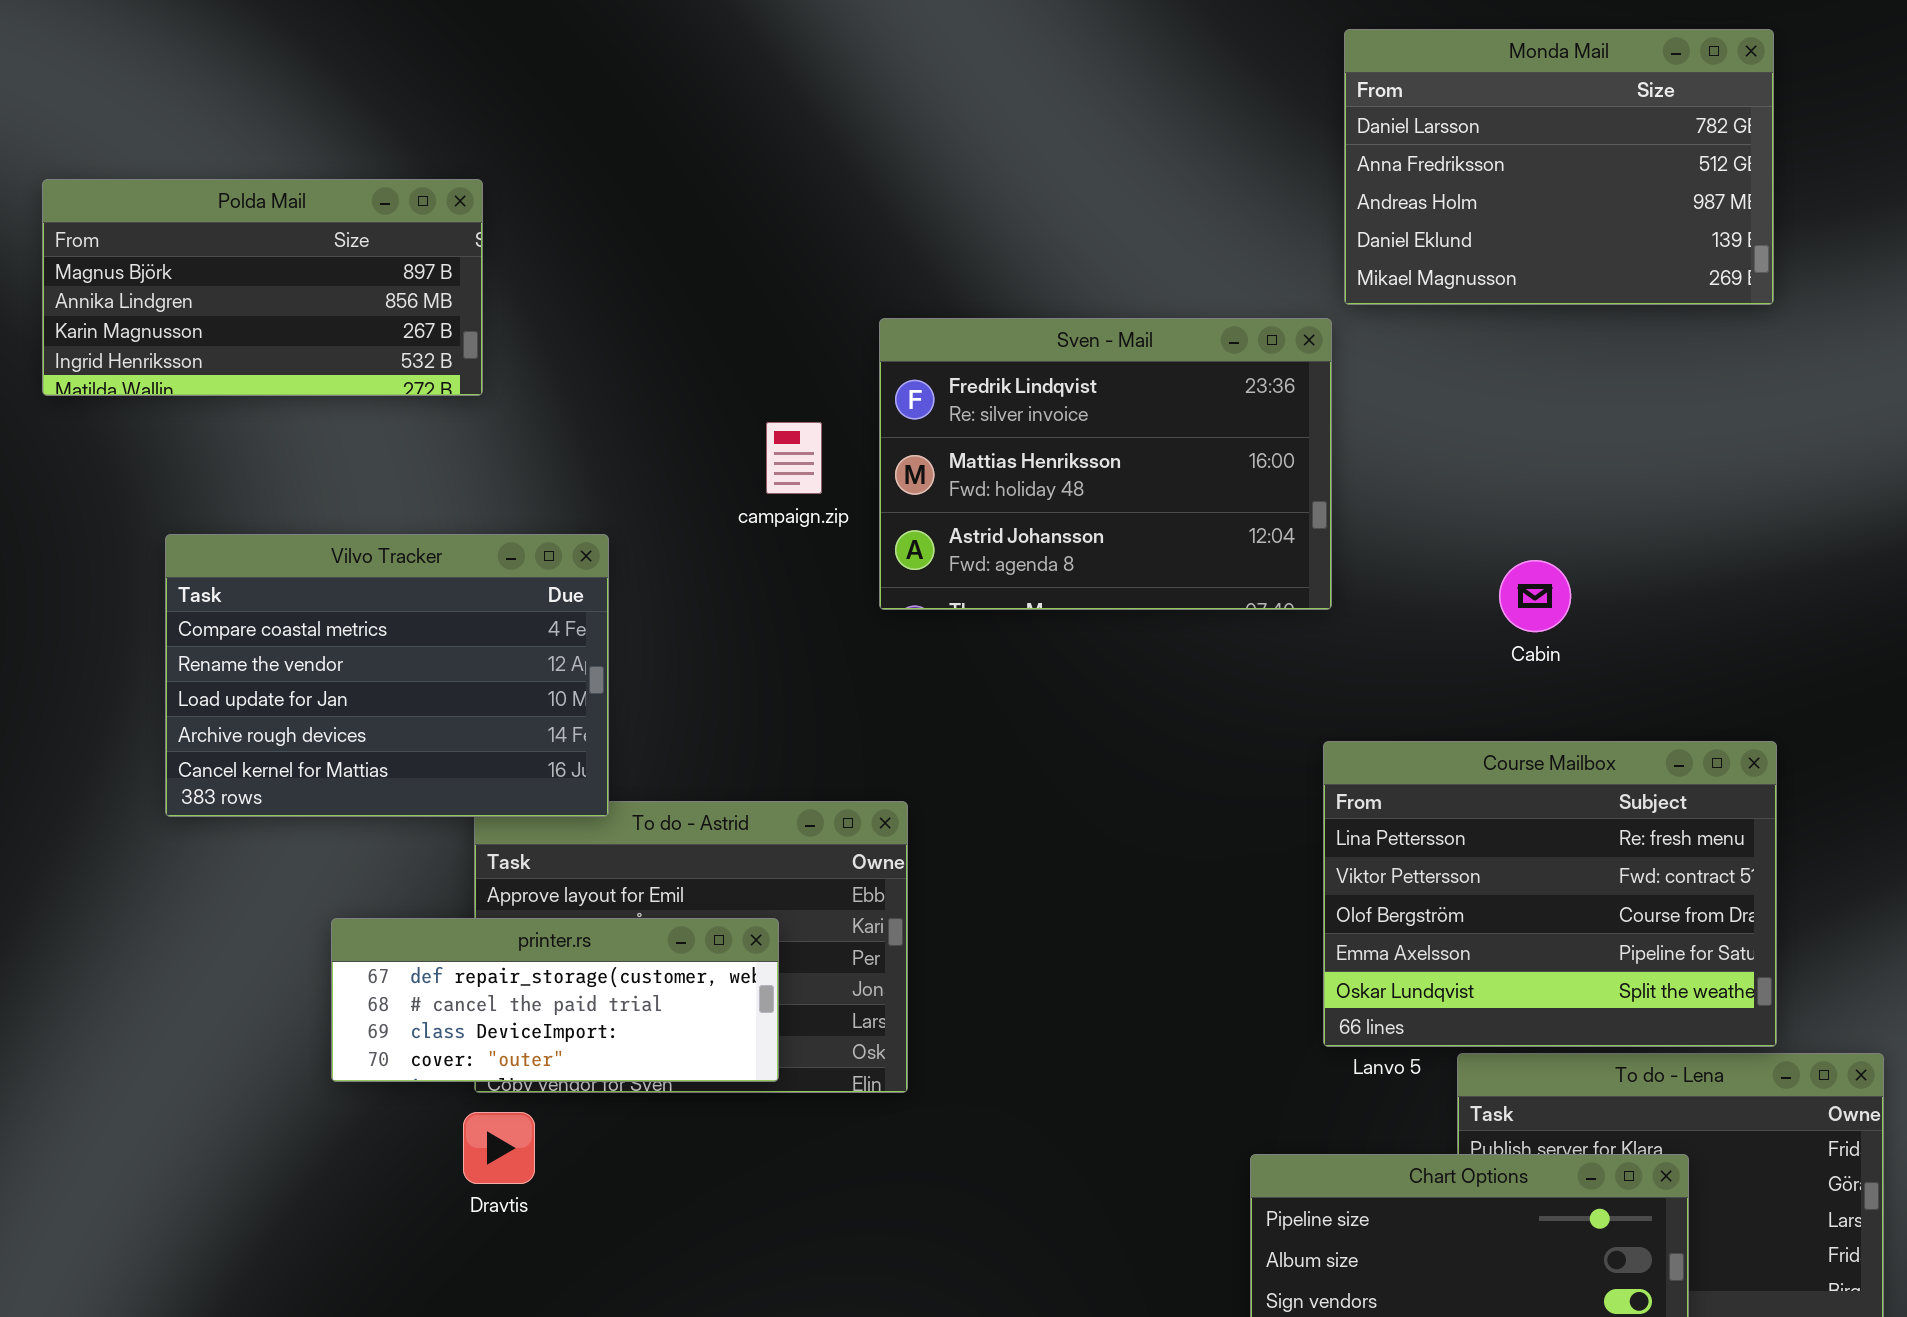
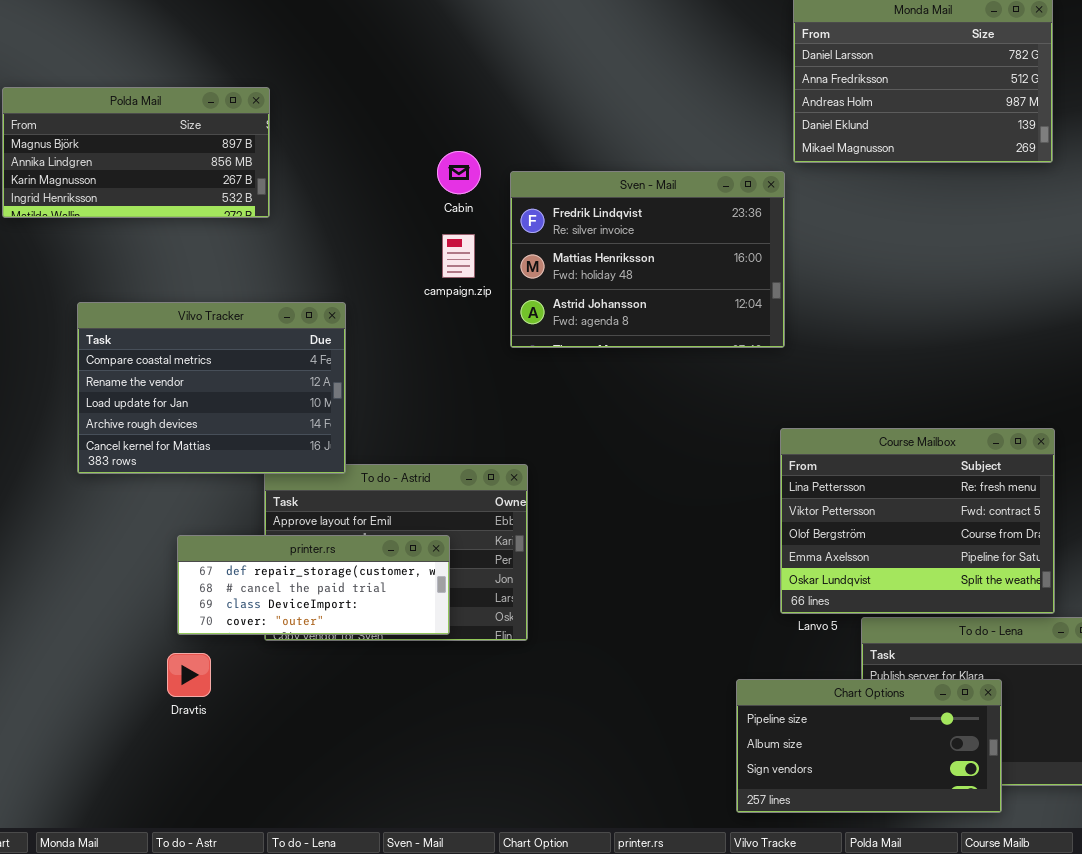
Cabin: [1499,560,1571,632] -> [437,151,481,194], moved
Dravtis: [463,1112,535,1184] -> [167,653,211,697], moved

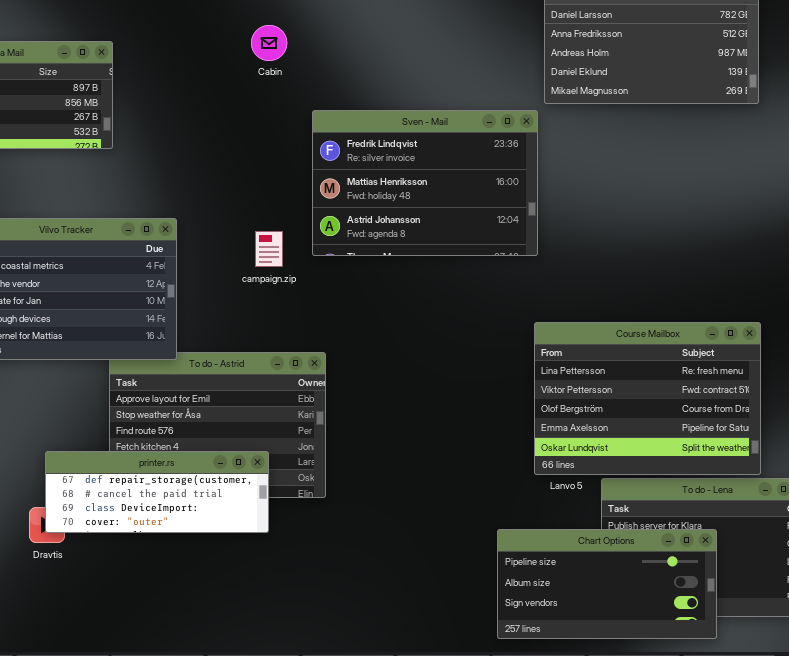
Cabin: [437,151,481,194] -> [251,25,287,61], moved
campaign.zip: [442,234,475,278] -> [255,231,283,267], moved
printer.rs: [177,535,450,635] -> [45,451,269,533], moved

